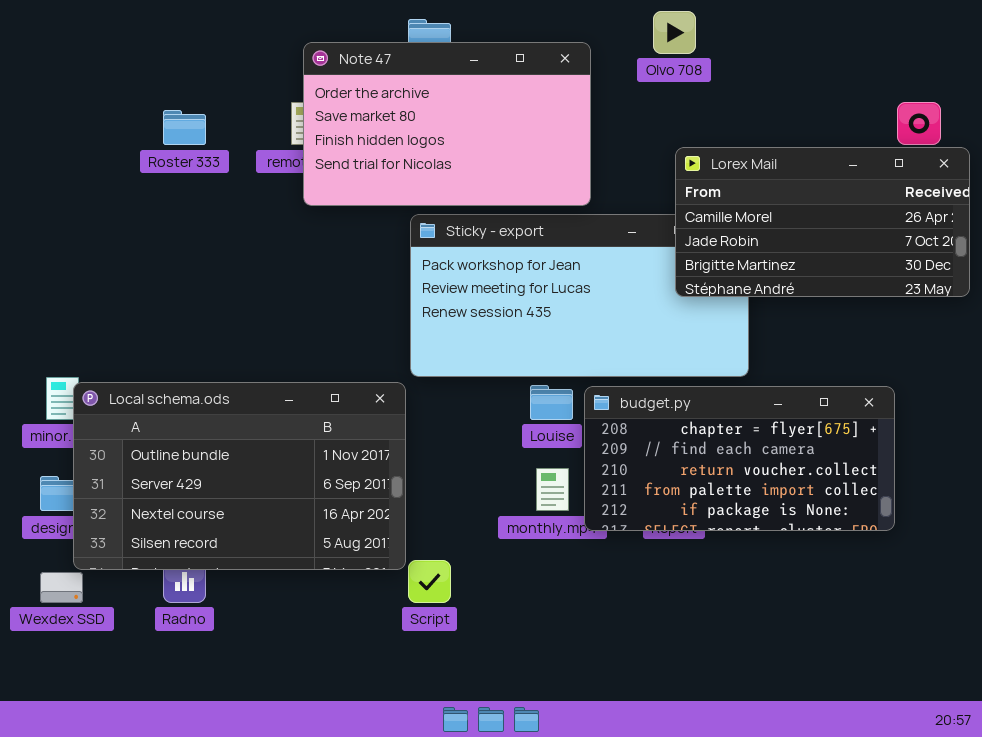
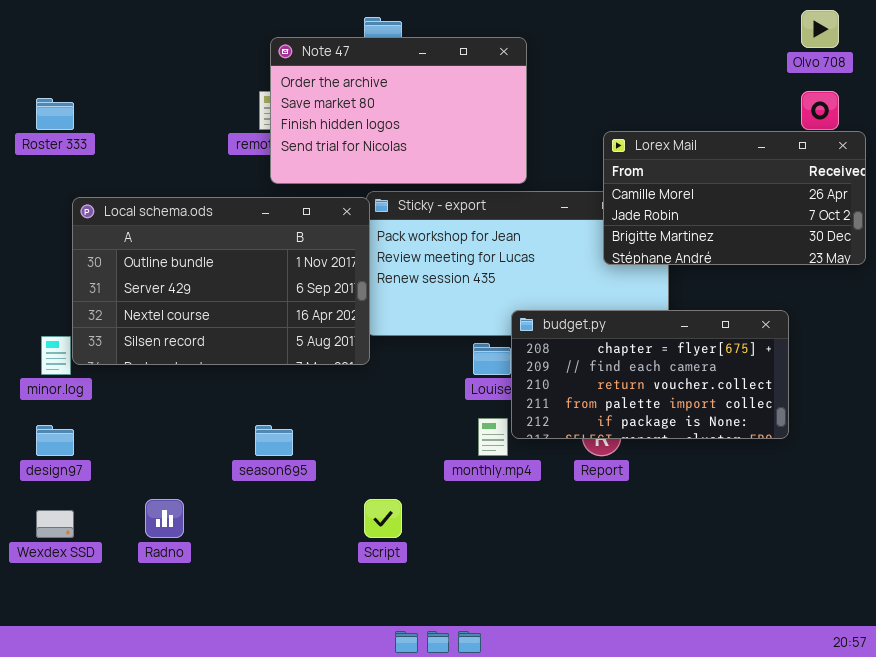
Olvo 708: [653,11,696,54] -> [801,10,839,48], moved
Roster 333: [163,110,206,145] -> [36,98,74,130], moved
Local schema.ods: [73,382,406,570] -> [72,197,370,365], moved
budget.py: [584,386,895,531] -> [511,310,789,439], moved

